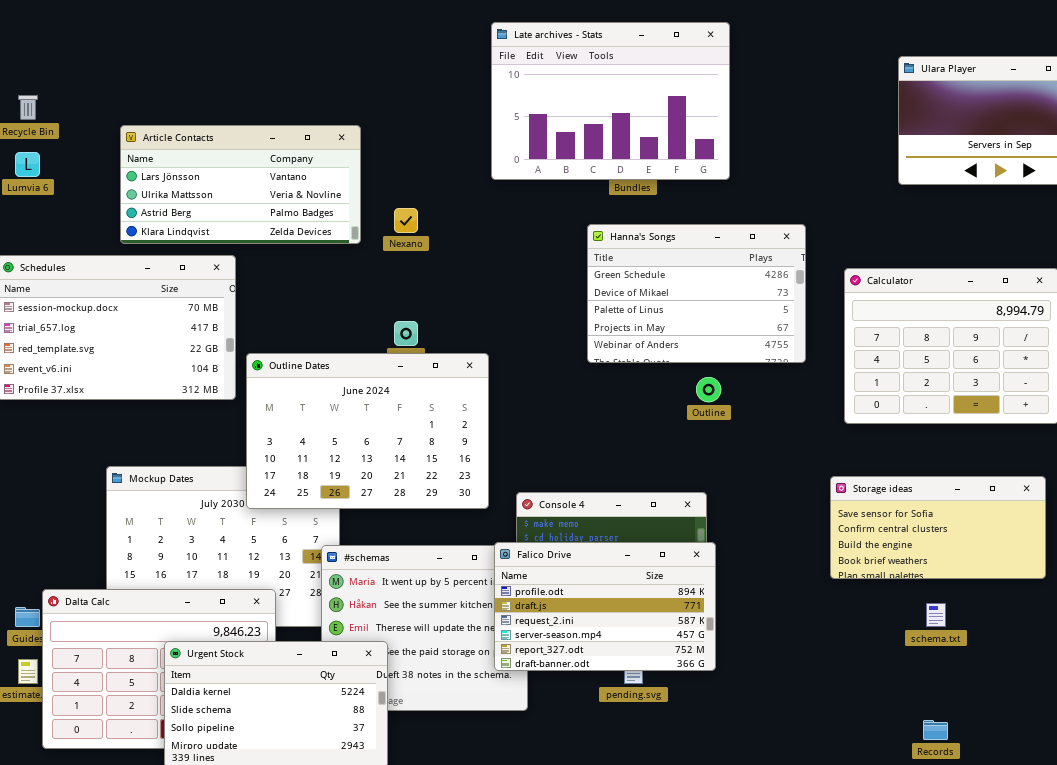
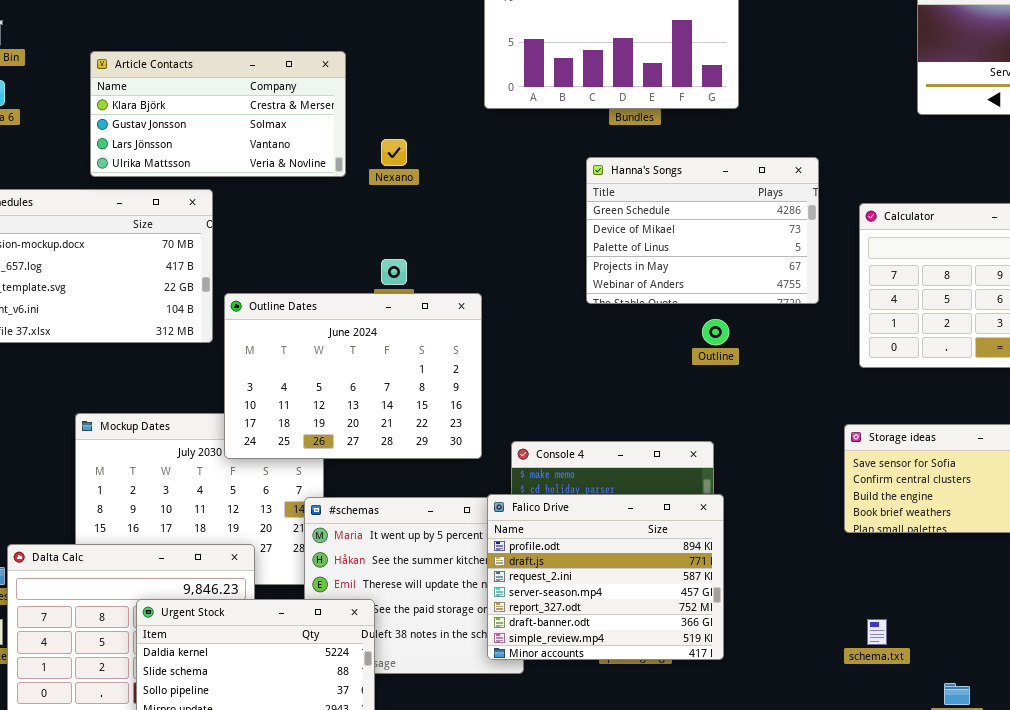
Article Contacts: [120,125,361,244] -> [90,51,346,177], scrolled up 2 rows
Falico Drive: [494,542,716,671] -> [487,494,724,660], resized
schema.txt: [926,603,946,627] -> [867,619,887,645], moved

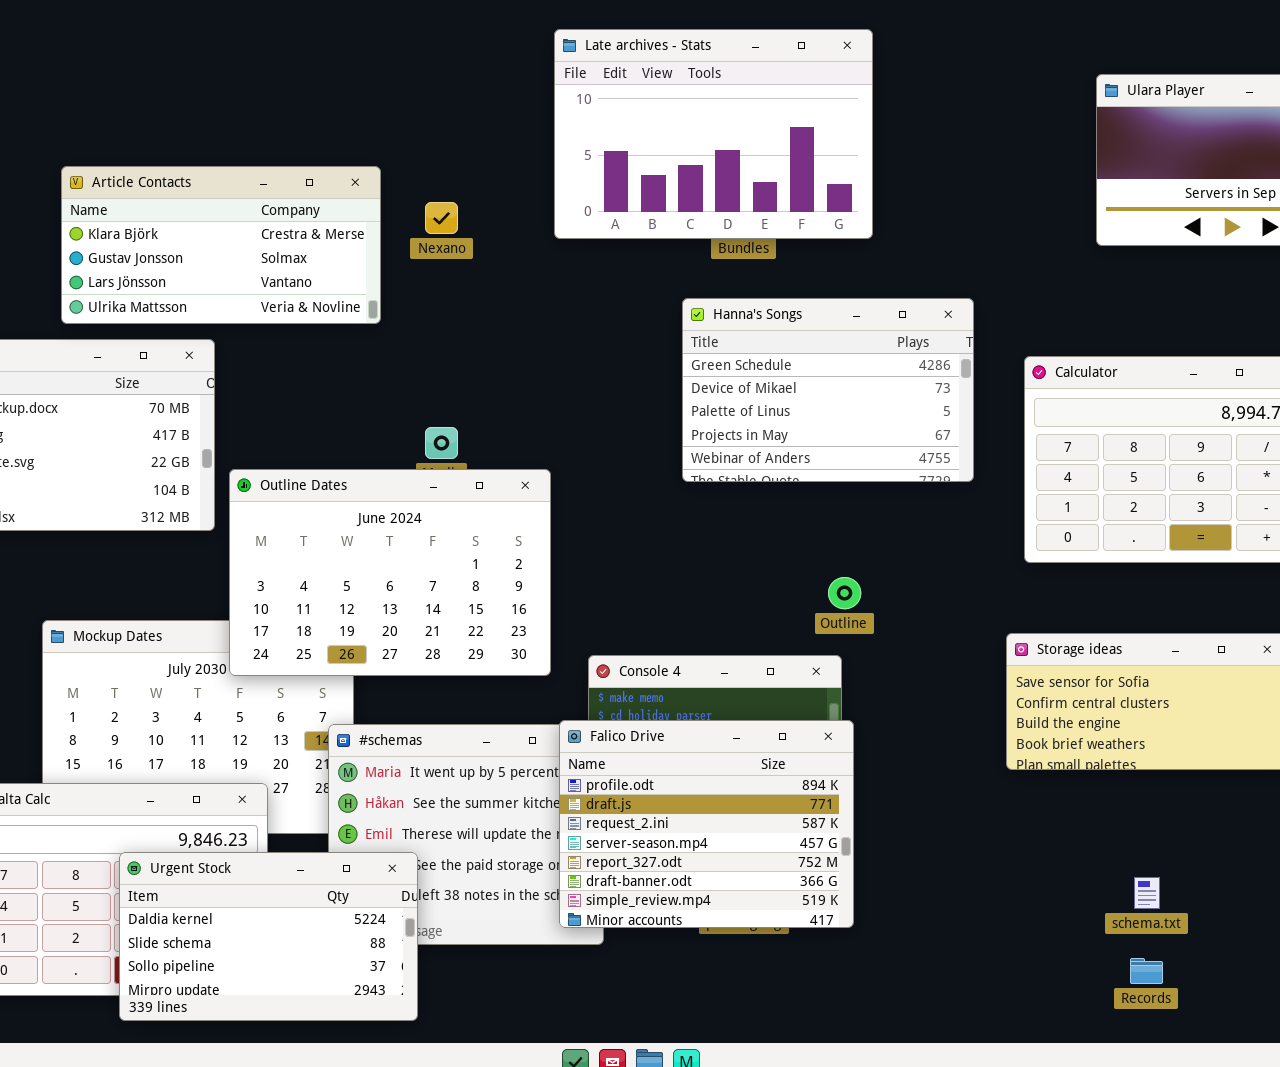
Nexano: [381,139,407,166] -> [425,202,458,234], moved
Outline: [702,319,729,345] -> [828,577,861,609], moved
schema.txt: [867,619,887,645] -> [1134,877,1160,909], moved

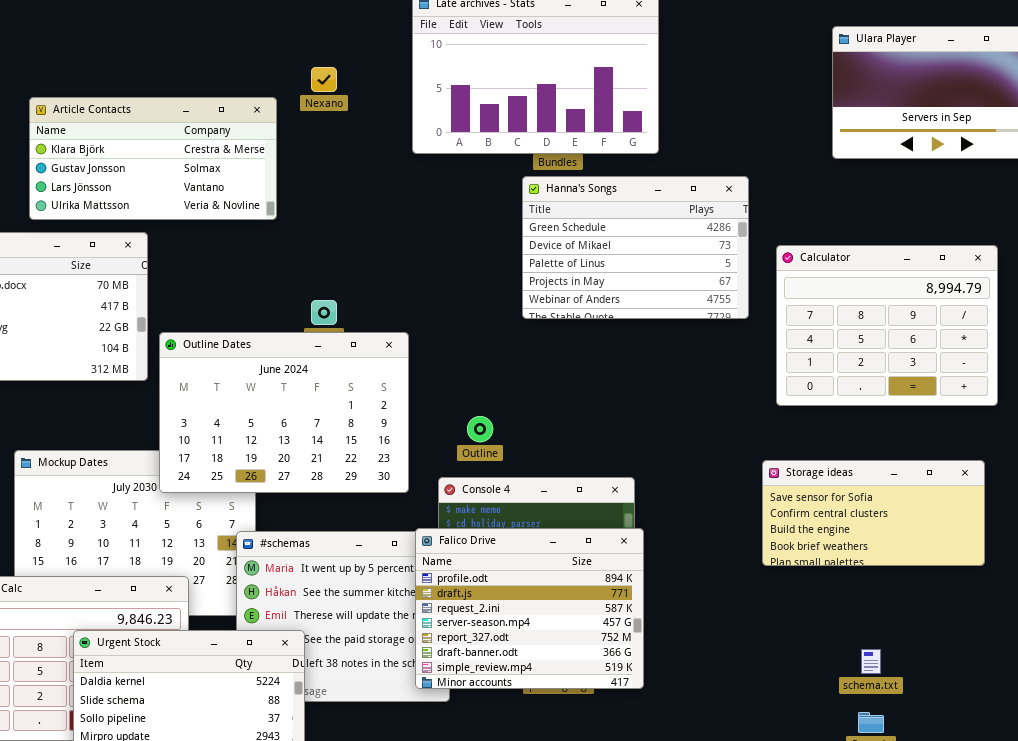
Nexano: [425,202,458,234] -> [311,67,337,92], moved
Hanna's Songs: [682,298,974,482] -> [522,176,749,319], moved
Outline: [828,577,861,609] -> [467,416,493,442], moved

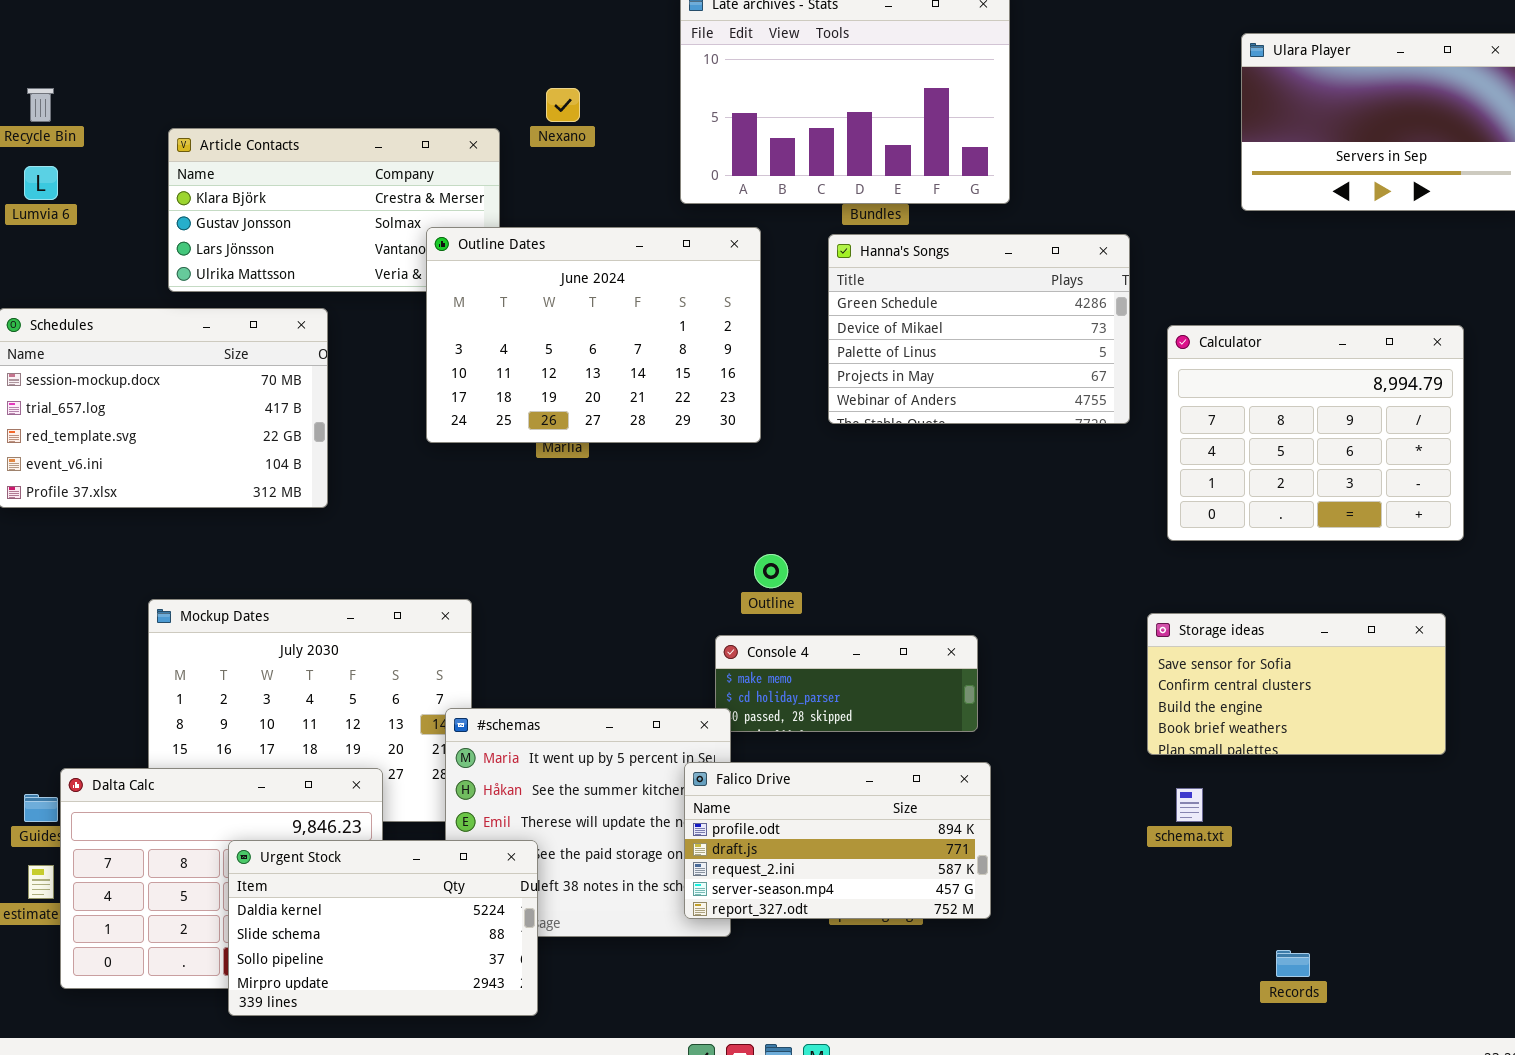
Outline Dates: [159,332,409,493] -> [426,227,761,443], moved
Falico Drive: [415,528,644,689] -> [684,762,991,919], resized
schema.txt: [861,649,881,674] -> [1176,788,1203,822], moved

